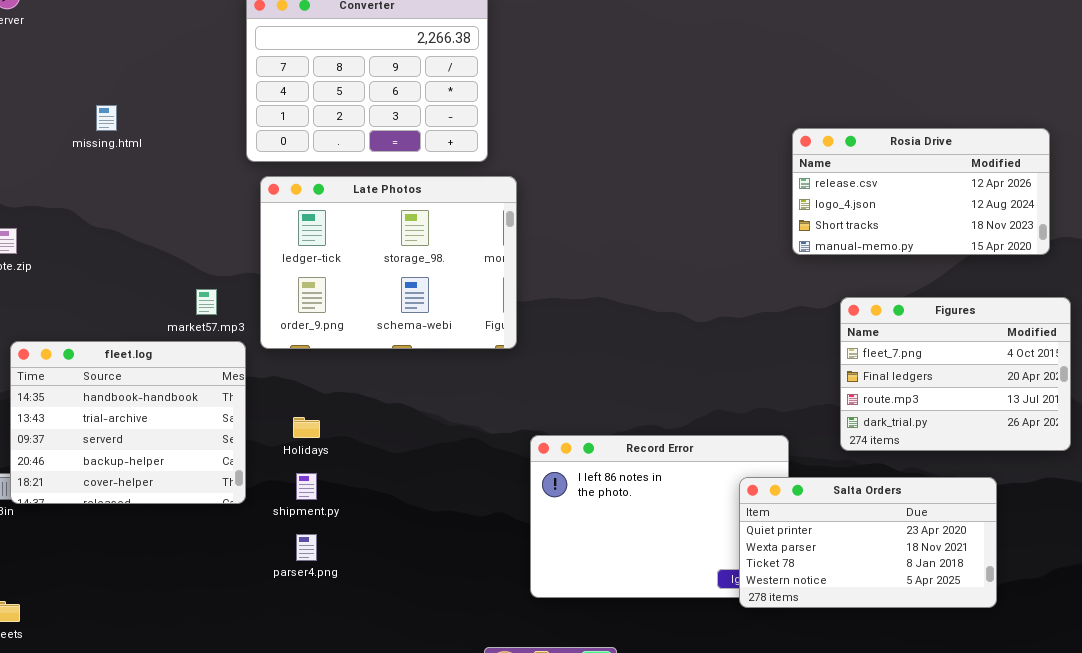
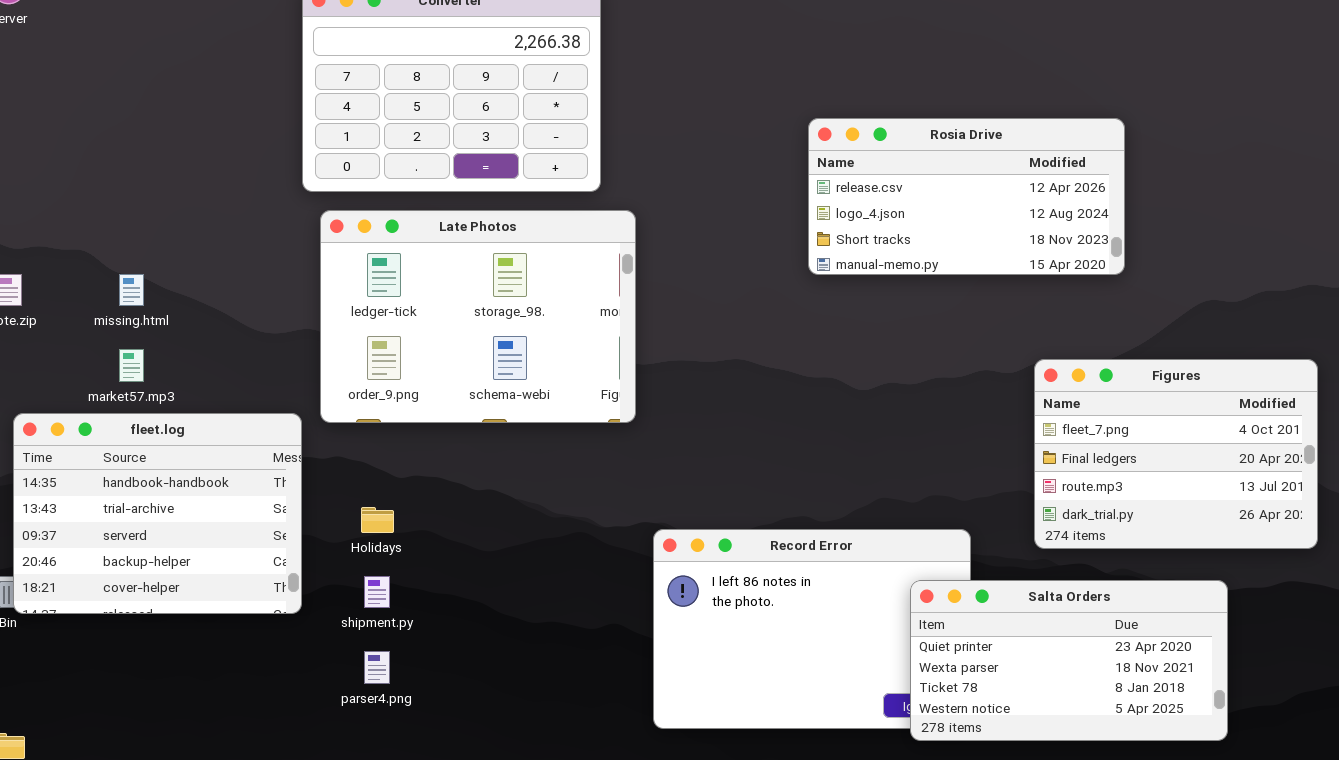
missing.html: [96,105,117,131] -> [119,274,144,306], moved
Rosia Drive: [792,128,1050,255] -> [808,118,1125,275], moved
market57.mp3: [196,289,217,315] -> [119,349,144,382], moved

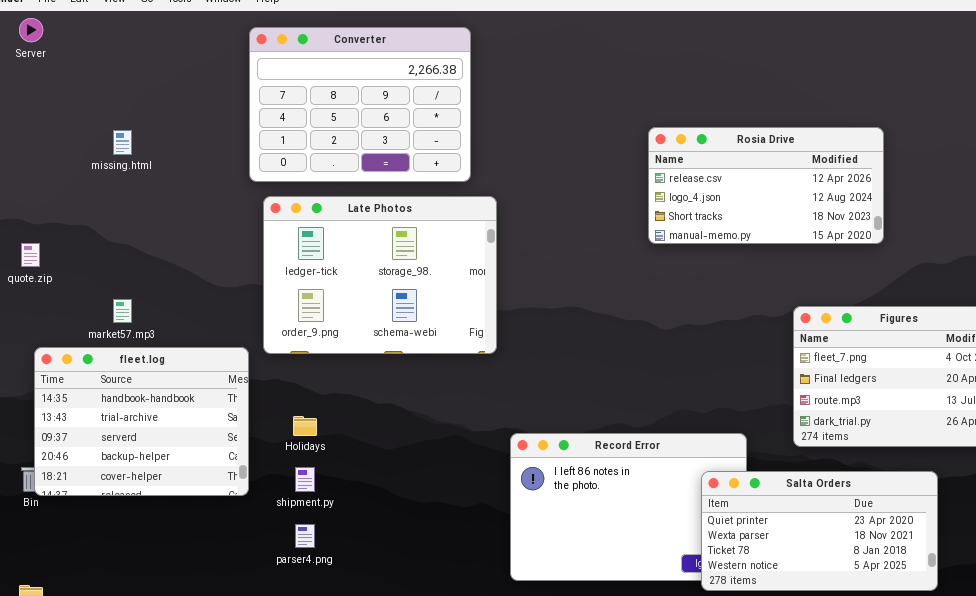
Rosia Drive: [808,118,1125,275] -> [648,127,884,244], moved
missing.html: [119,274,144,306] -> [113,130,132,155], moved

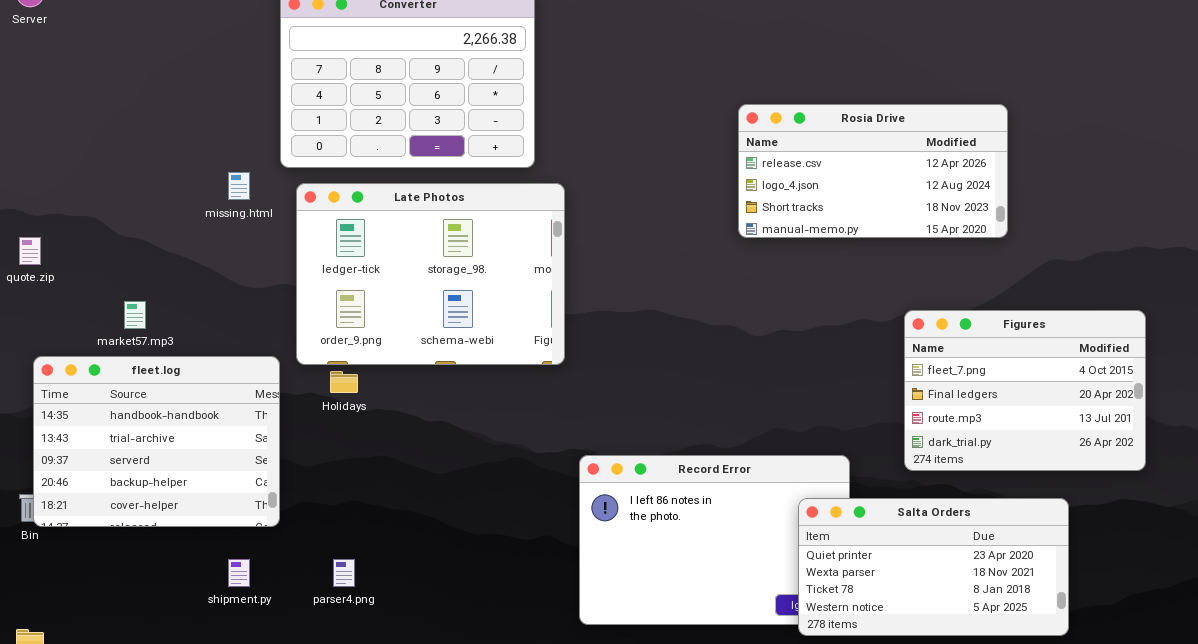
missing.html: [113,130,132,155] -> [228,172,250,200], moved
Holidays: [293,416,317,436] -> [330,371,358,393], moved
shipment.py: [295,467,315,492] -> [228,559,250,587], moved

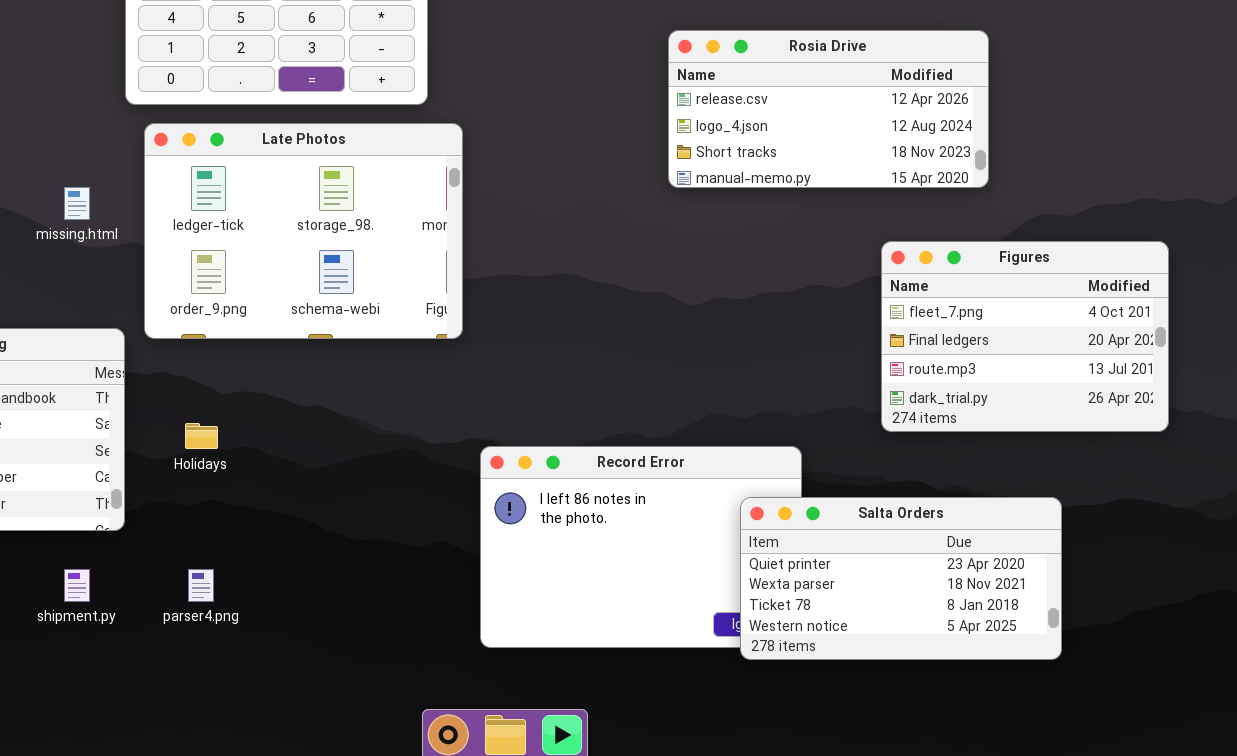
missing.html: [228,172,250,200] -> [64,187,90,220], moved
Figures: [904,310,1146,471] -> [881,241,1169,432], moved
Holidays: [330,371,358,393] -> [185,423,218,449], moved

